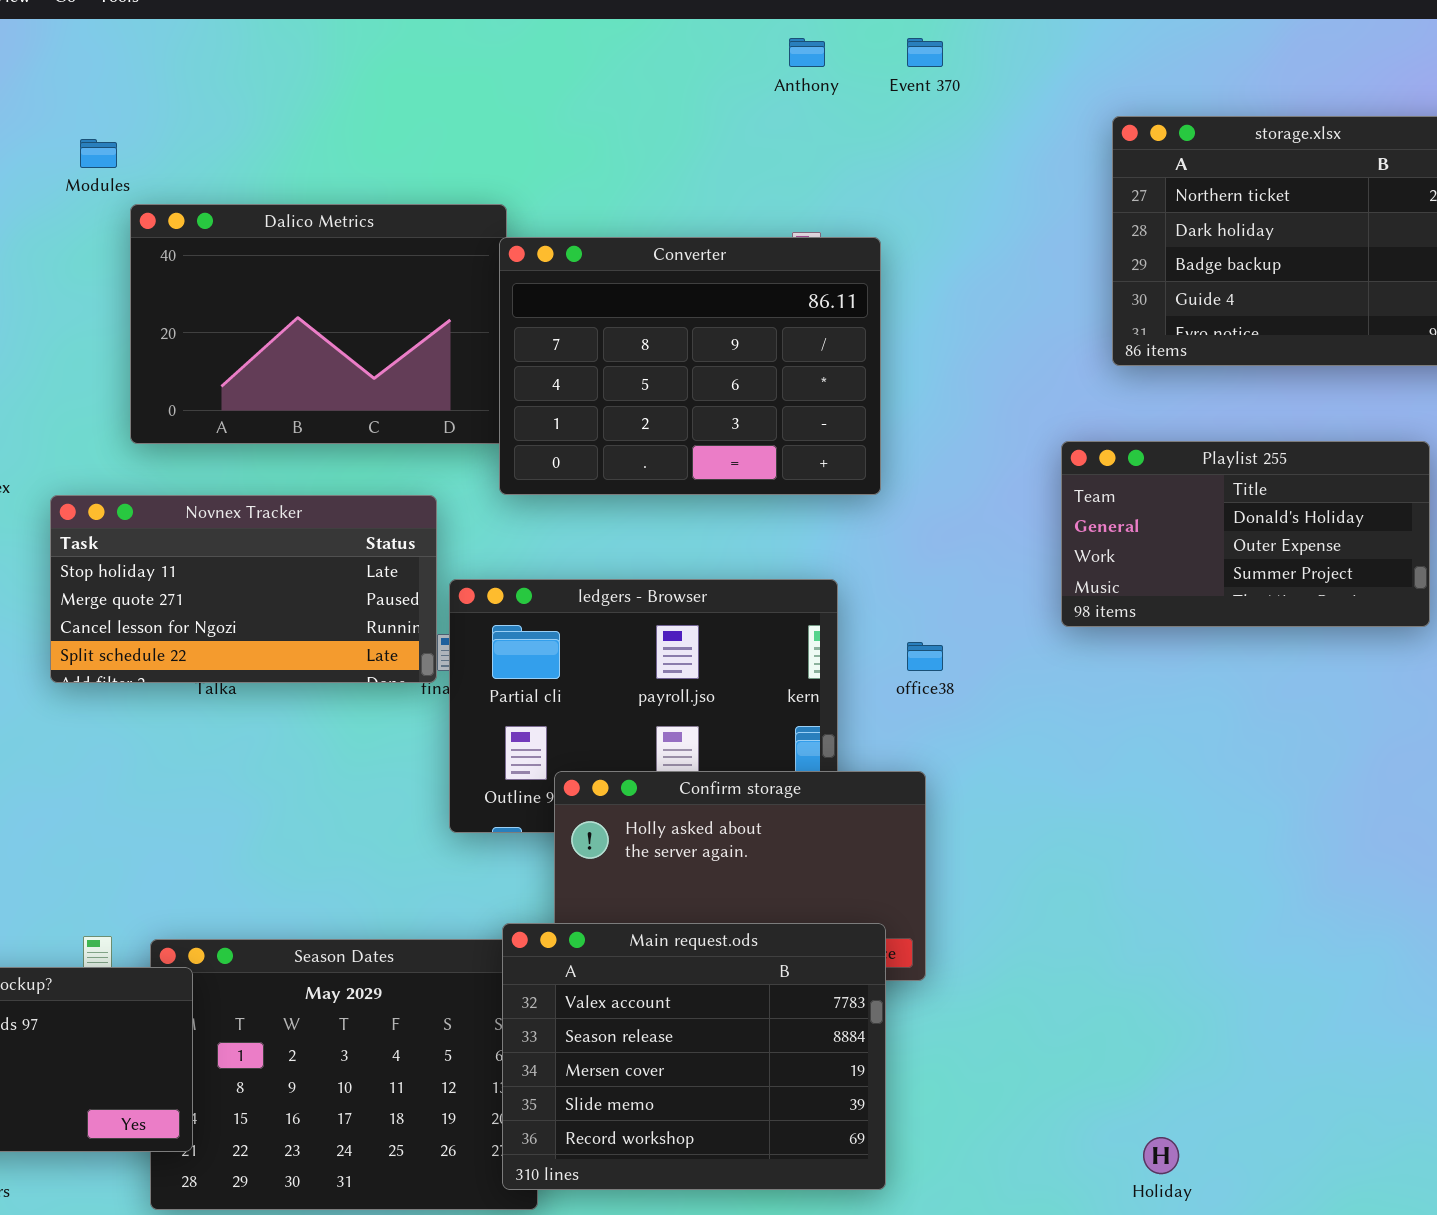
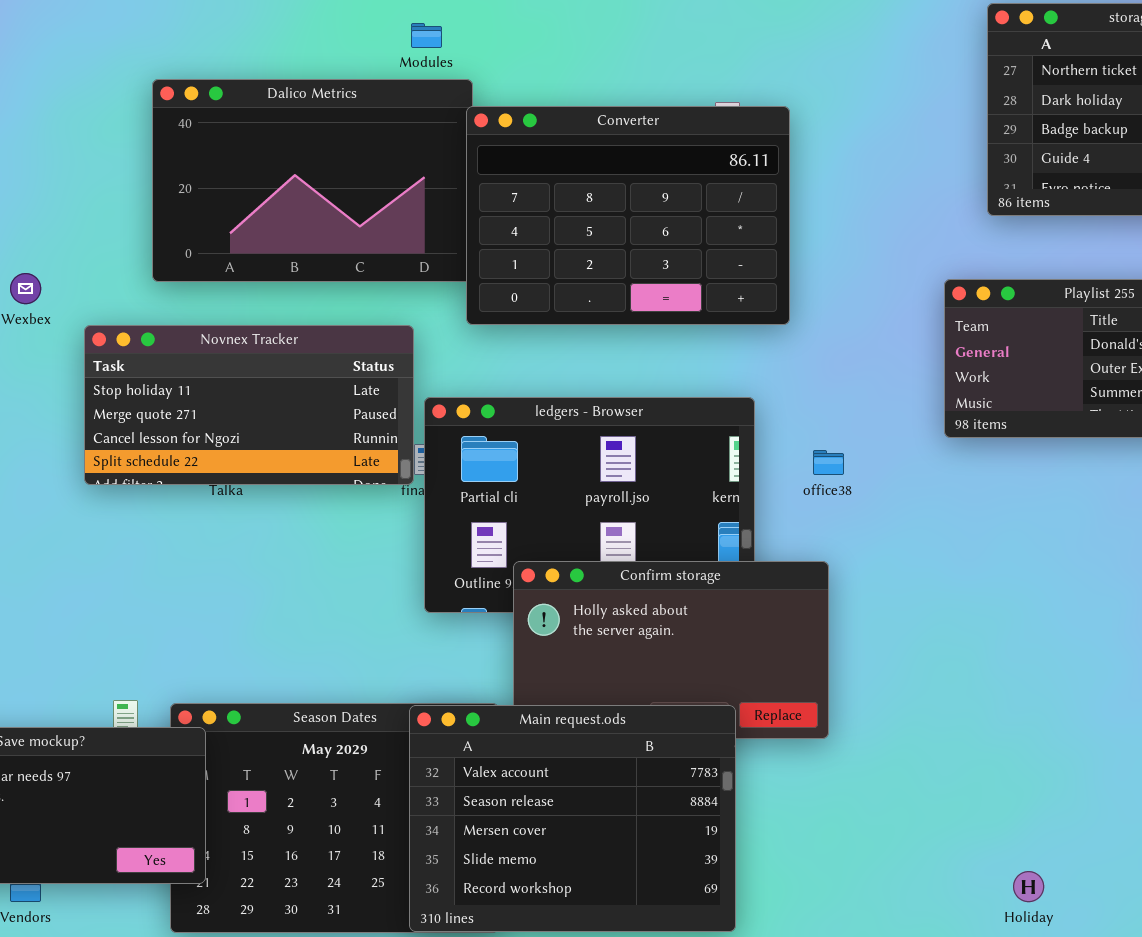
Modules: [80,139,117,168] -> [411,23,442,48], moved
Main request.ods: [502,923,886,1190] -> [409,705,736,932], moved

